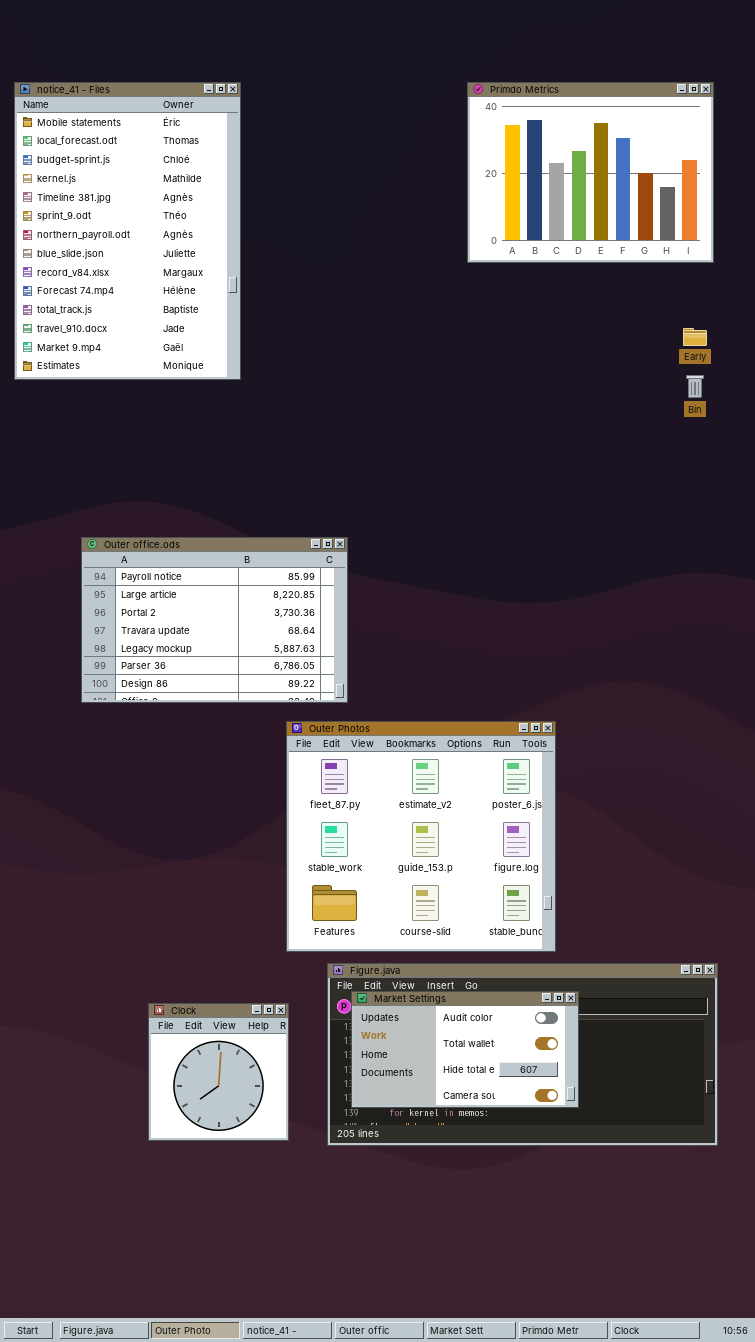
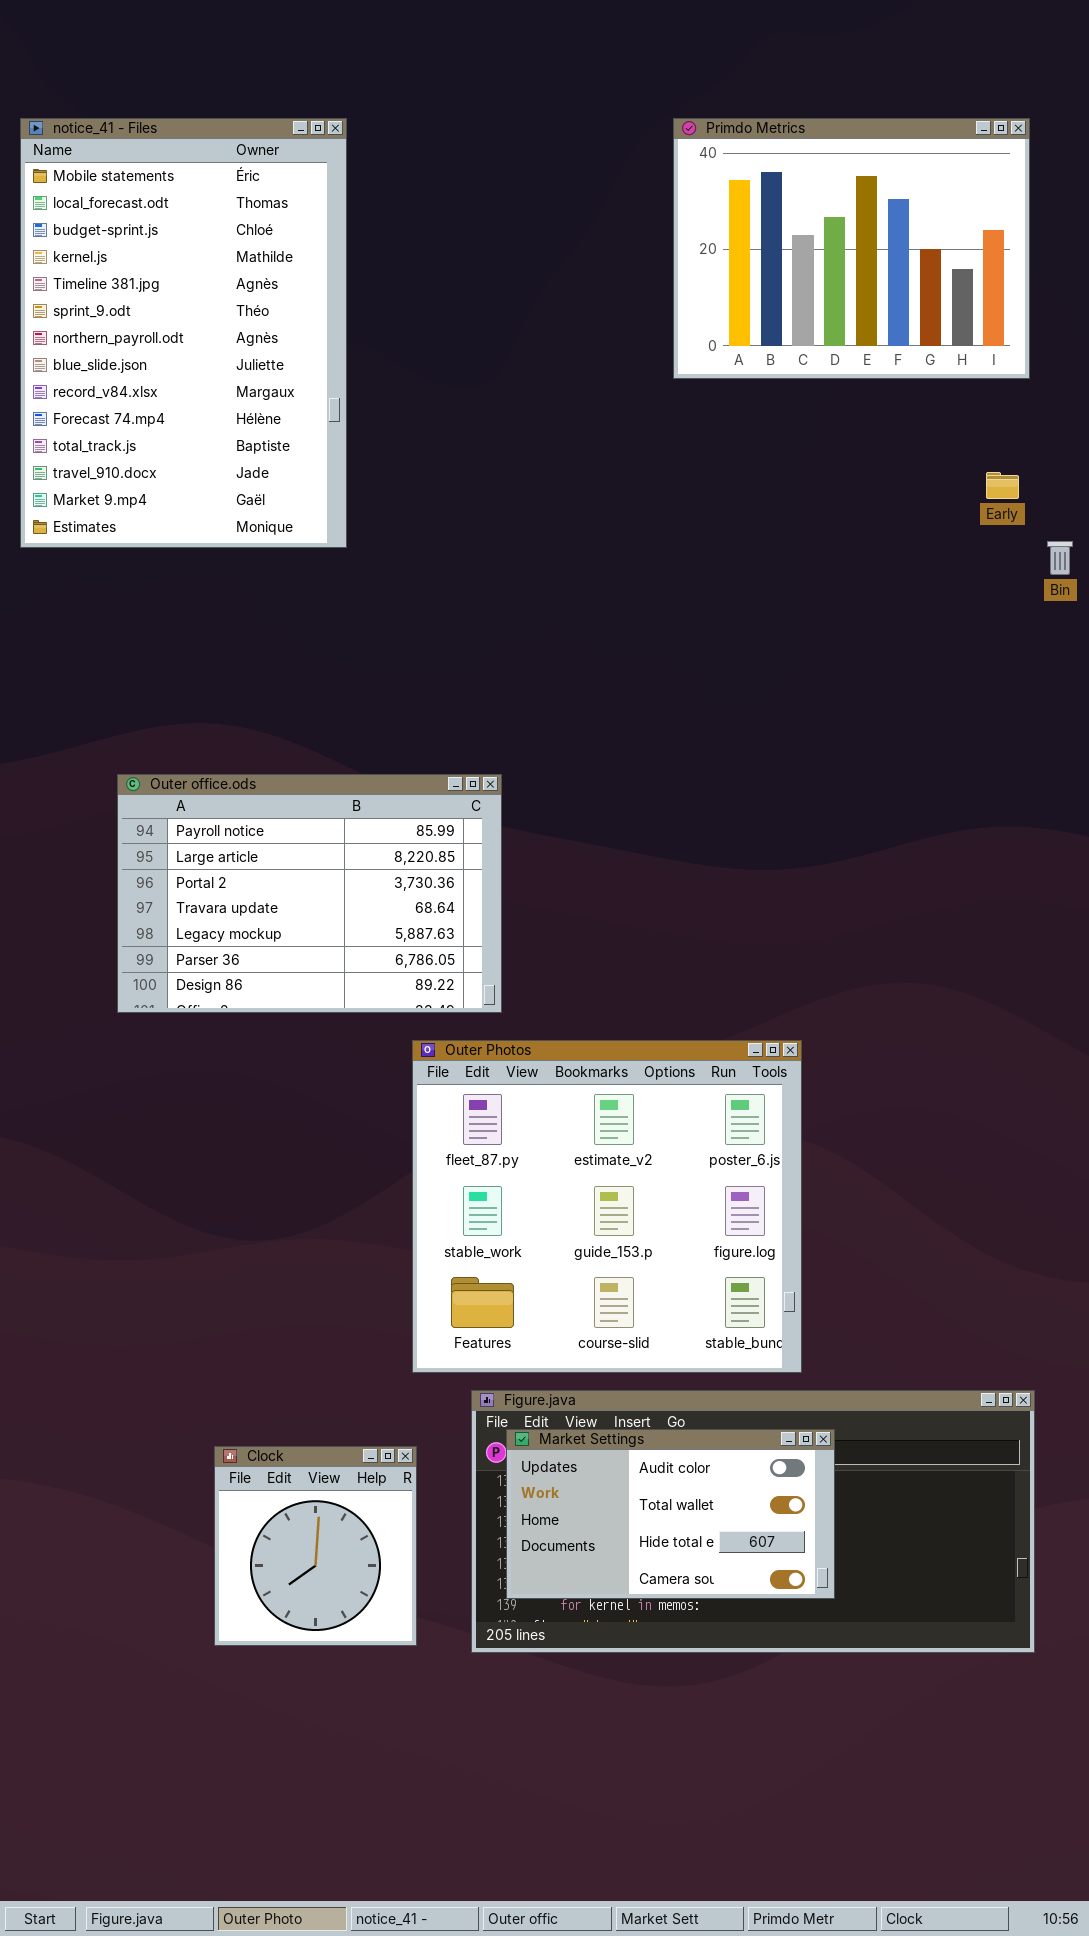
Bin: [686,375,704,398] -> [1047,541,1073,575], moved

